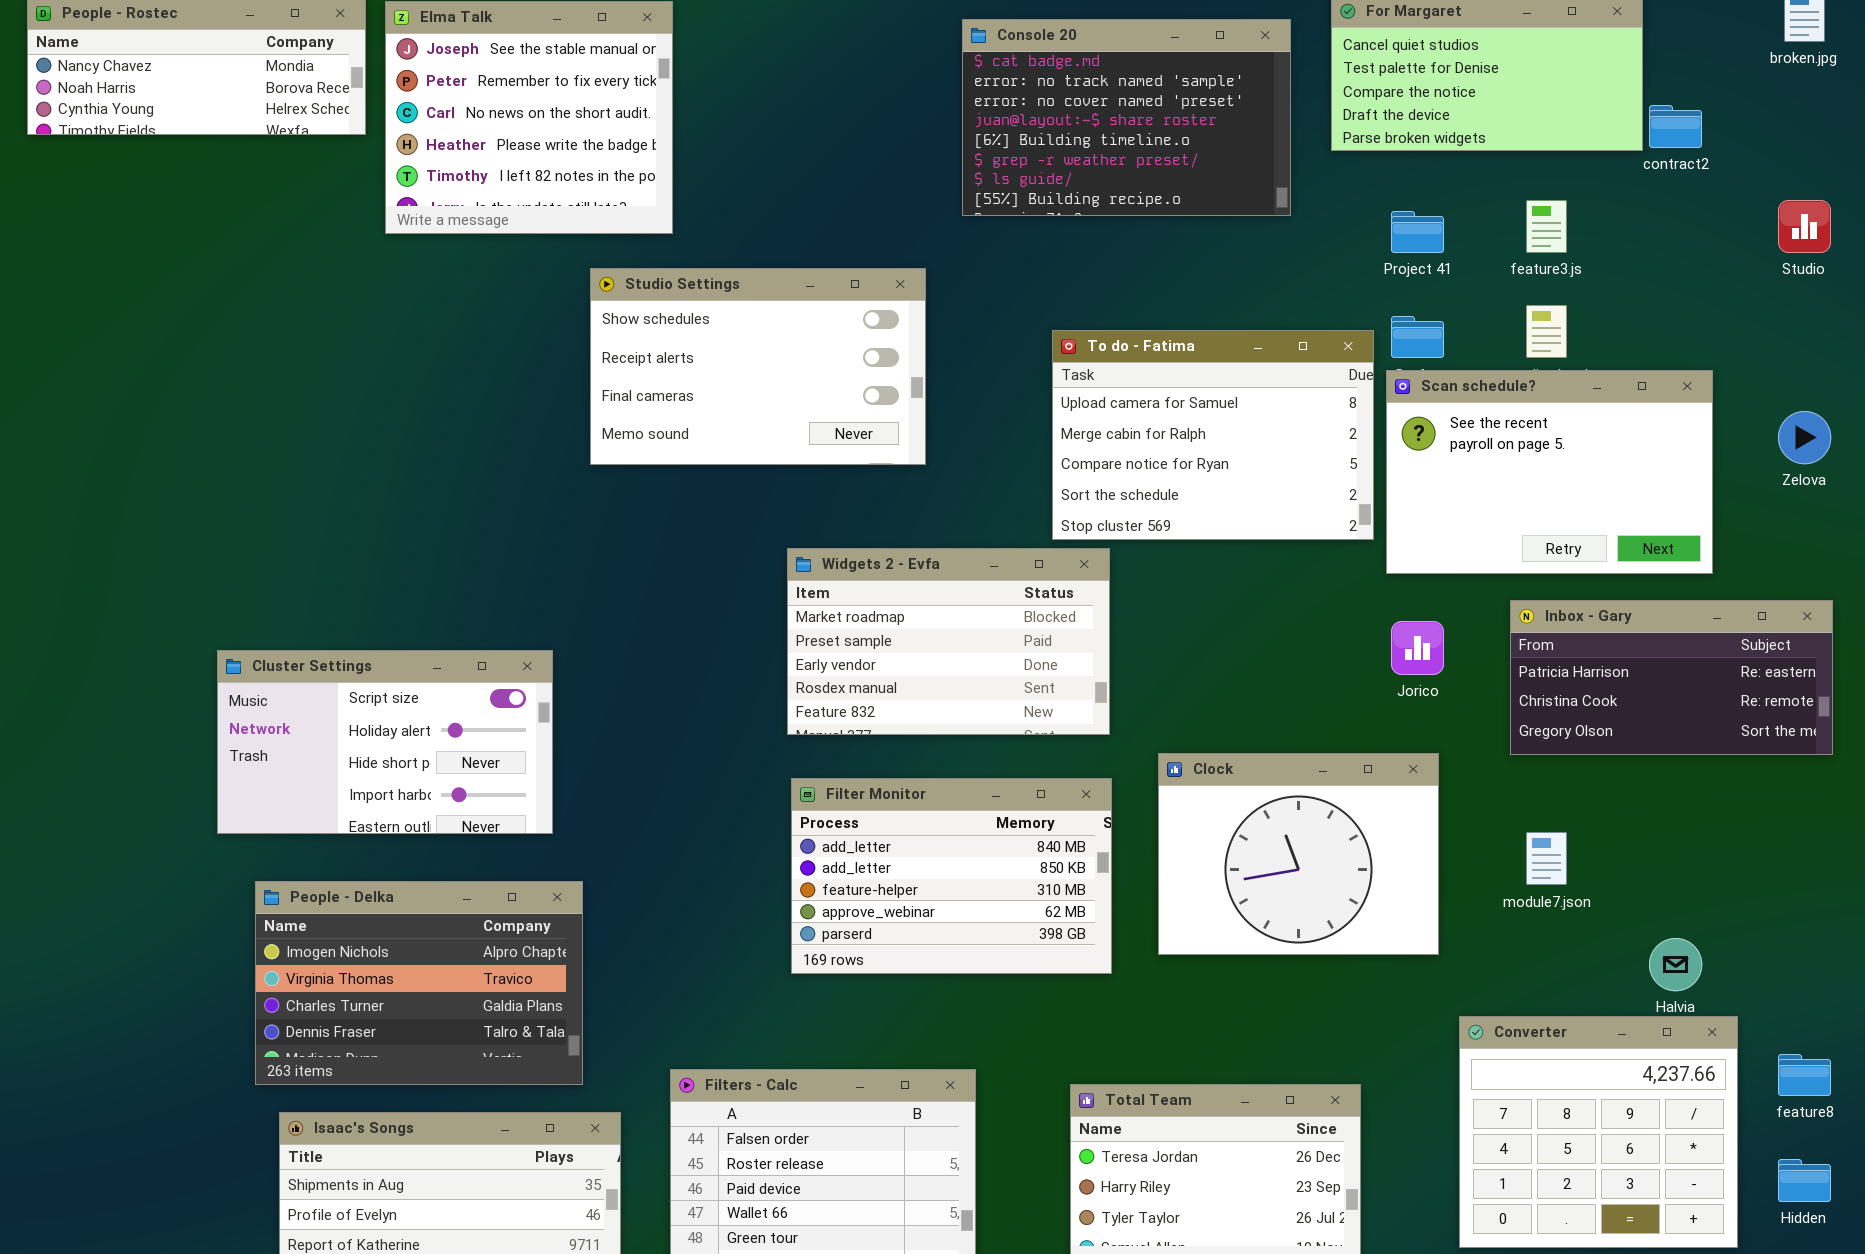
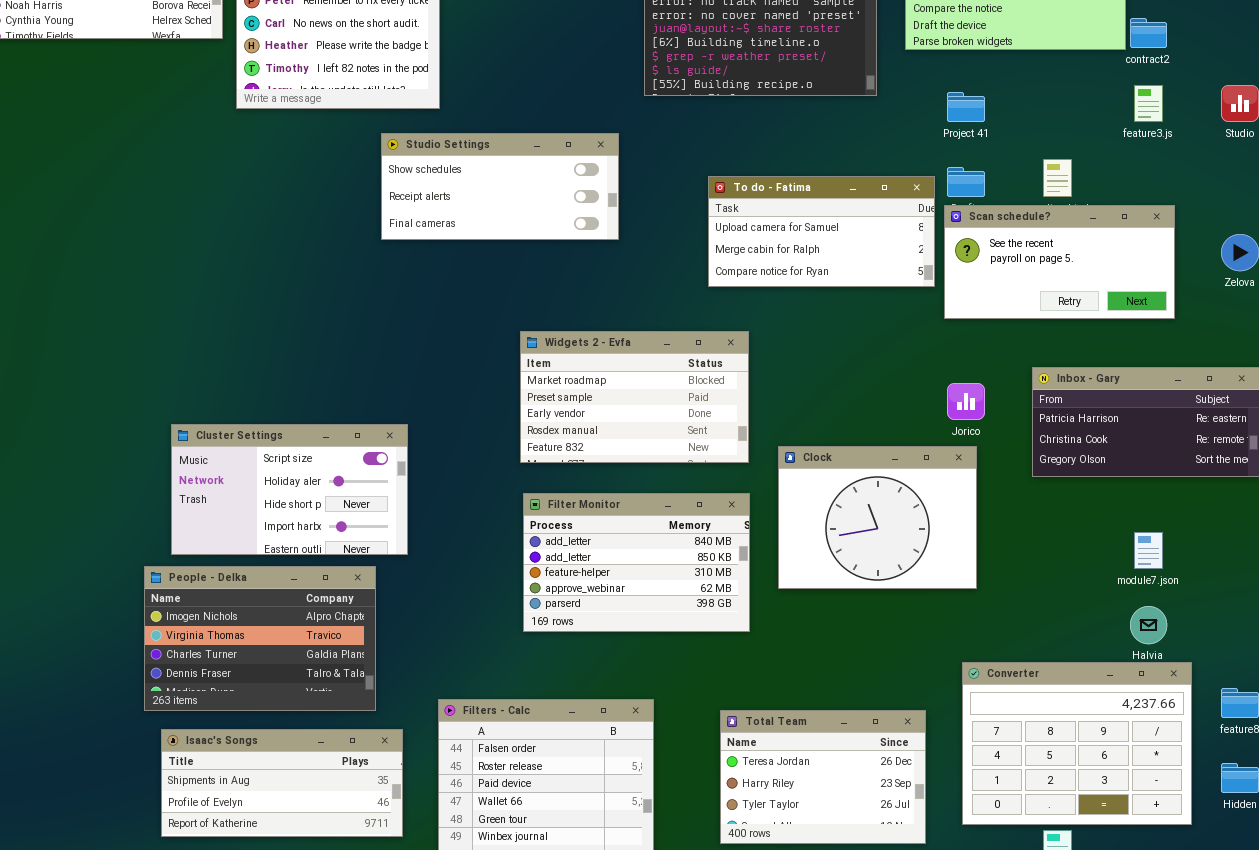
feature3.js: [1526,200,1567,253] -> [1134,85,1163,122], moved
Studio Settings: [590,268,926,465] -> [381,133,619,240], resized
To do - Fatima: [1052,330,1374,540] -> [708,176,935,287], resized
Scan schedule?: [1386,370,1713,574] -> [944,205,1175,319], resized
Cluster Settings: [217,650,553,834] -> [171,424,408,555], moved
Clock: [1158,753,1439,955] -> [778,446,977,589], moved
module7.json: [1526,832,1567,885] -> [1134,532,1163,569], moved
Converter: [1459,1016,1738,1248] -> [962,662,1192,825], resized

